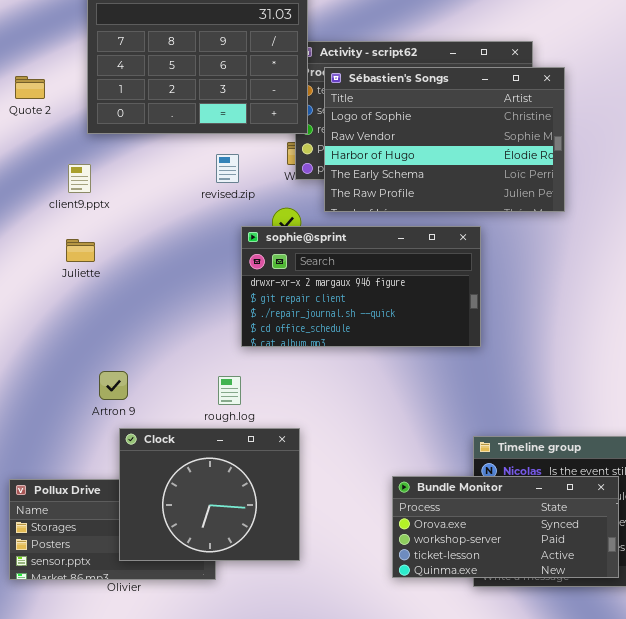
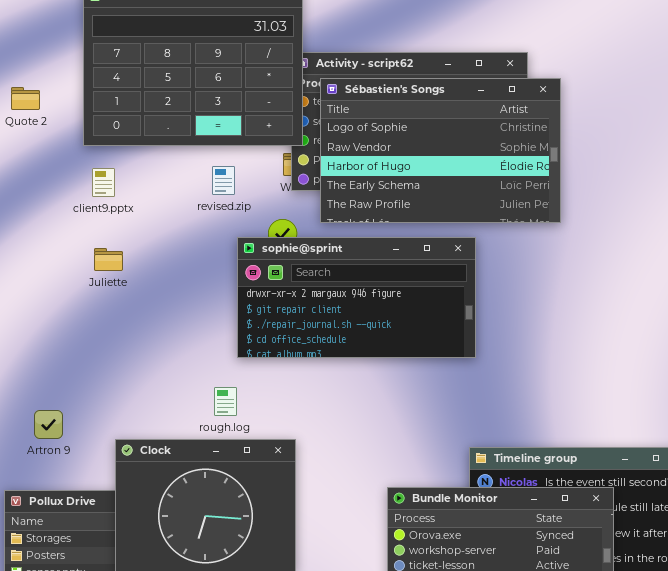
client9.pptx: [68,164,91,193] -> [92,168,115,197], moved
Juliette: [66,239,95,262] -> [94,248,123,271], moved
Artron 9: [99,371,128,400] -> [34,410,63,439], moved

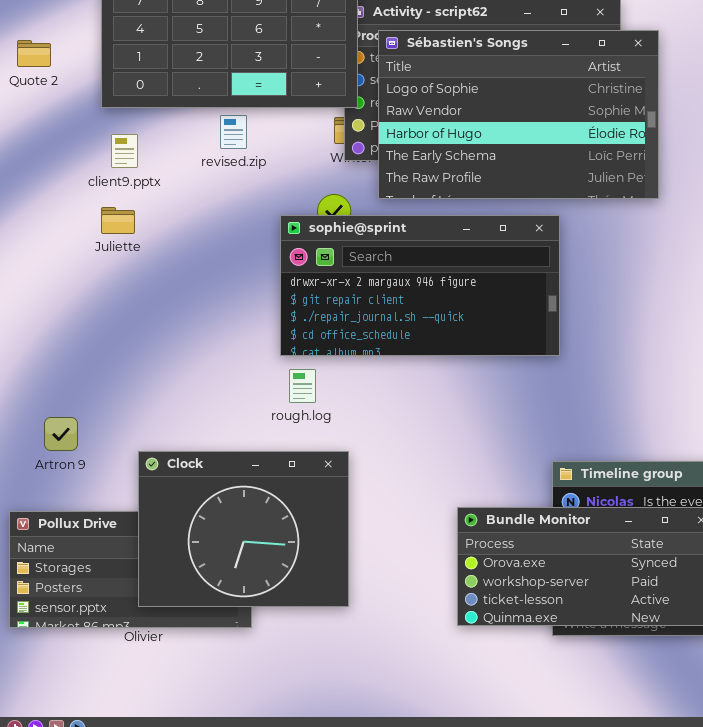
revised.zip: [212,166,235,195] -> [220,115,247,149], moved
Juliette: [94,248,123,271] -> [101,207,135,234], moved
rough.log: [214,387,237,416] -> [289,369,316,403], moved

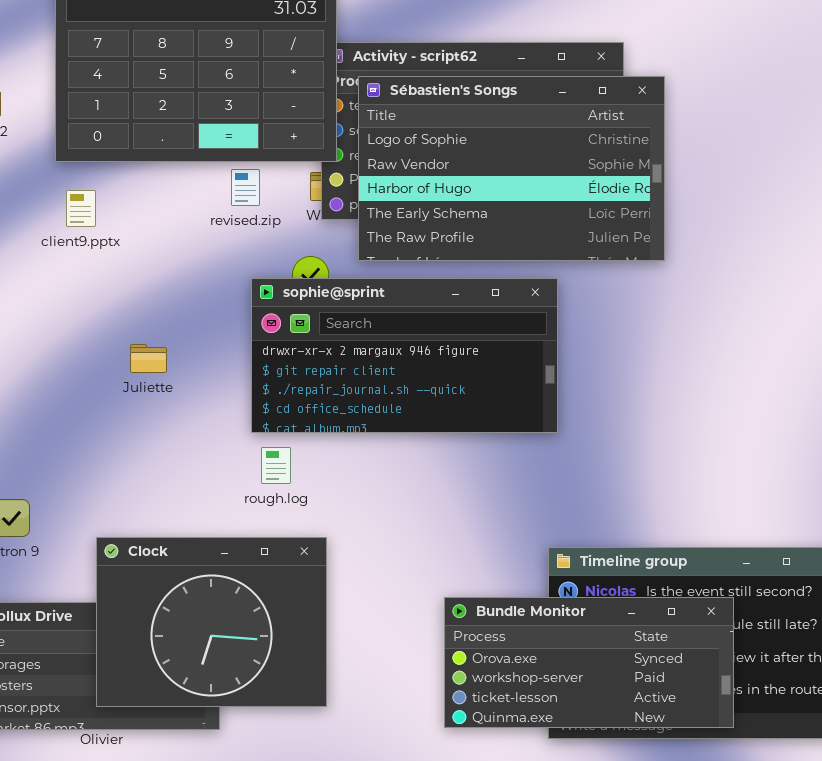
revised.zip: [220,115,247,149] -> [231,169,260,206], moved
Juliette: [101,207,135,234] -> [130,344,167,373], moved

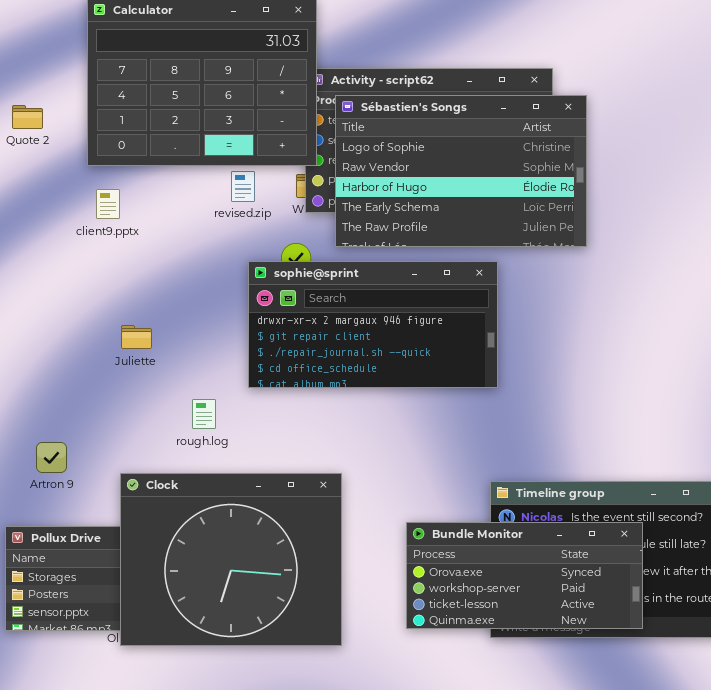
Juliette: [130,344,167,373] -> [121,325,152,349], moved
rough.log: [261,447,291,484] -> [192,399,216,429], moved
Clock: [96,537,327,707] -> [120,473,342,646], resized

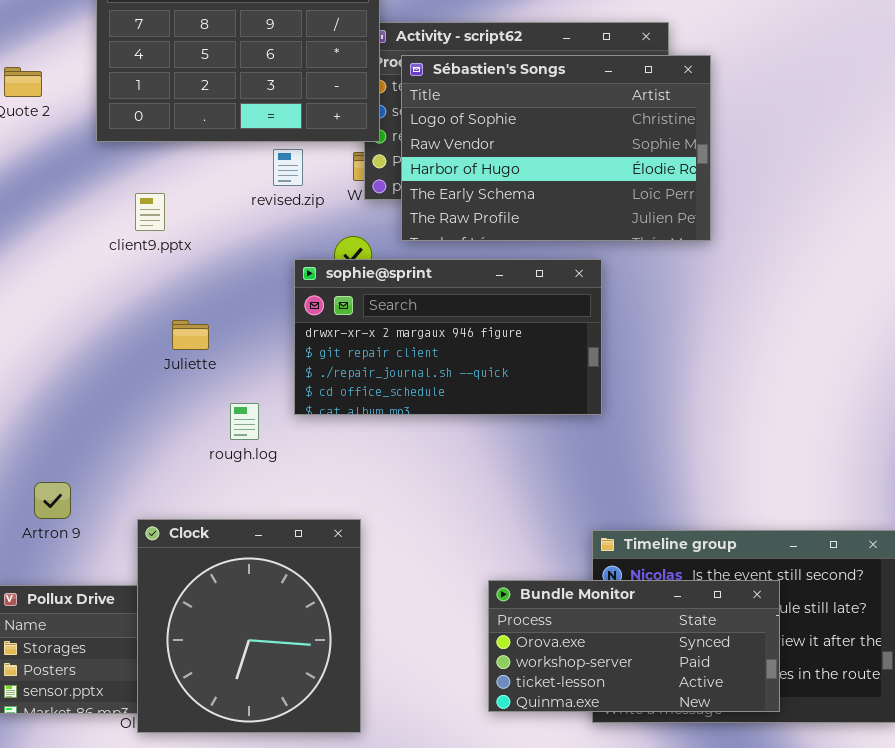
client9.pptx: [96,189,120,219] -> [135,193,165,231], moved
Juliette: [121,325,152,349] -> [172,320,209,350], moved
rough.log: [192,399,216,429] -> [230,403,259,440], moved
Clock: [120,473,342,646] -> [137,519,361,733], resized

